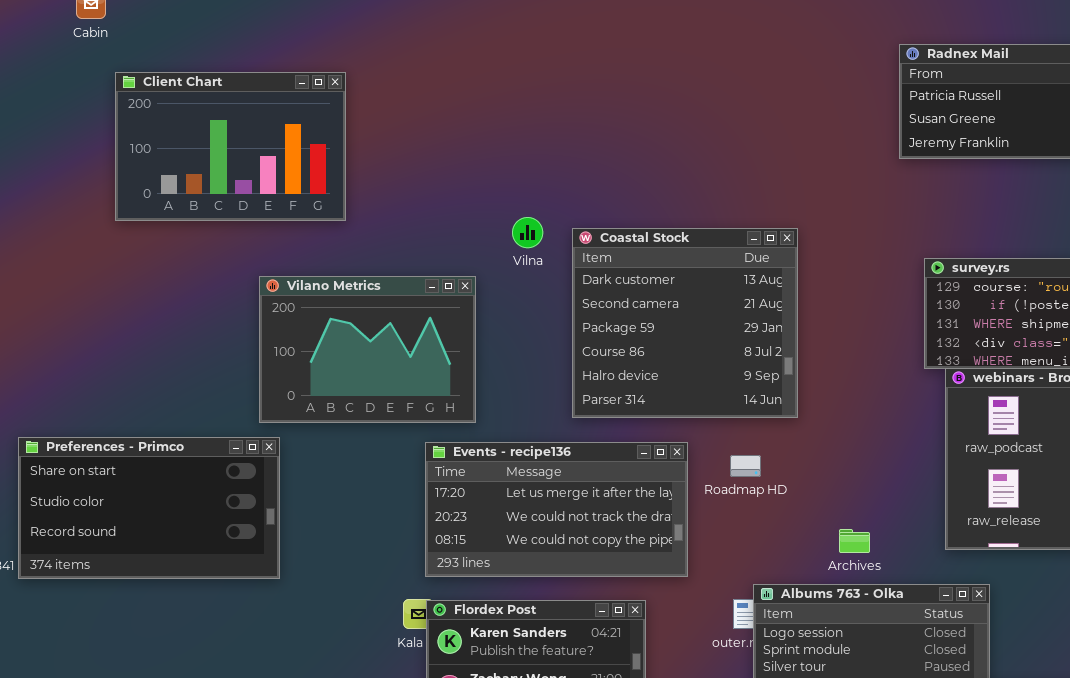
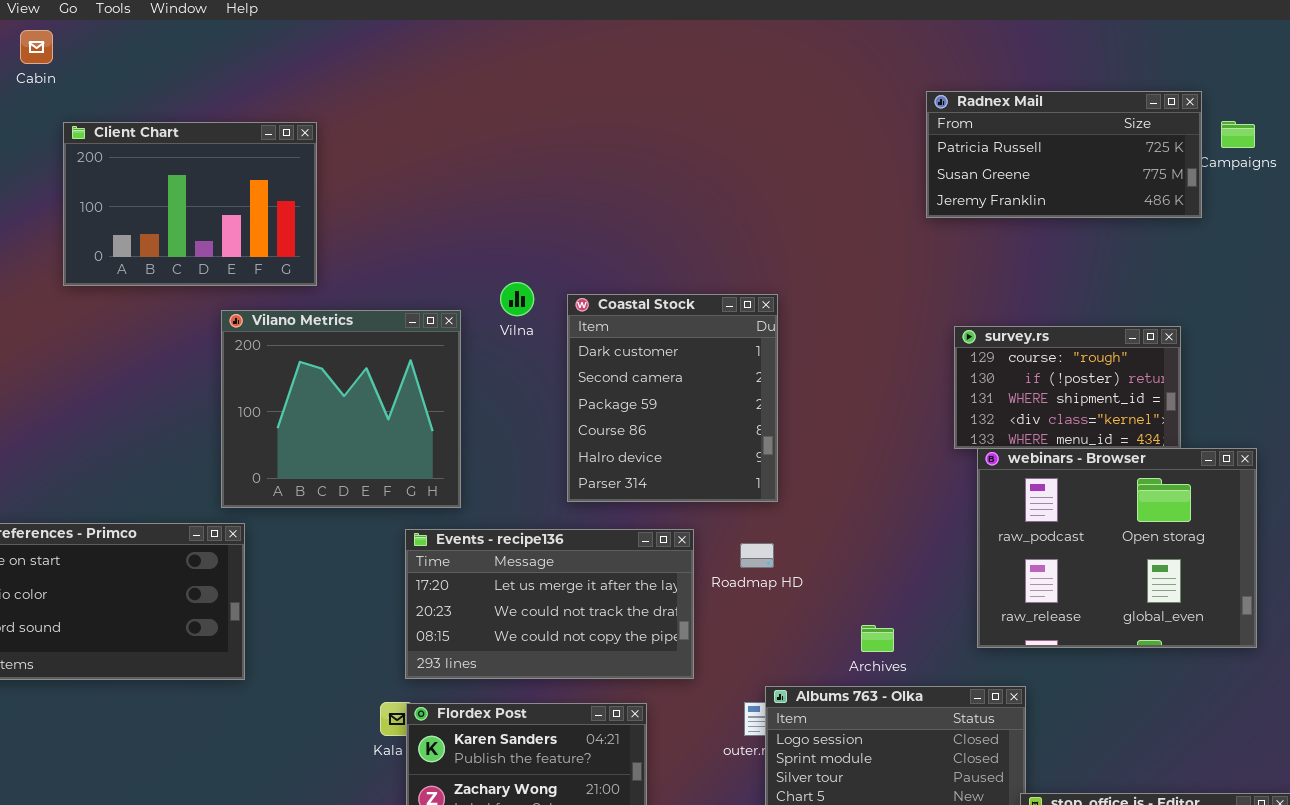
Coastal Stock: [572,228,798,418] -> [567,294,778,502], resized
Vilano Metrics: [259,276,476,423] -> [221,310,461,508], resized

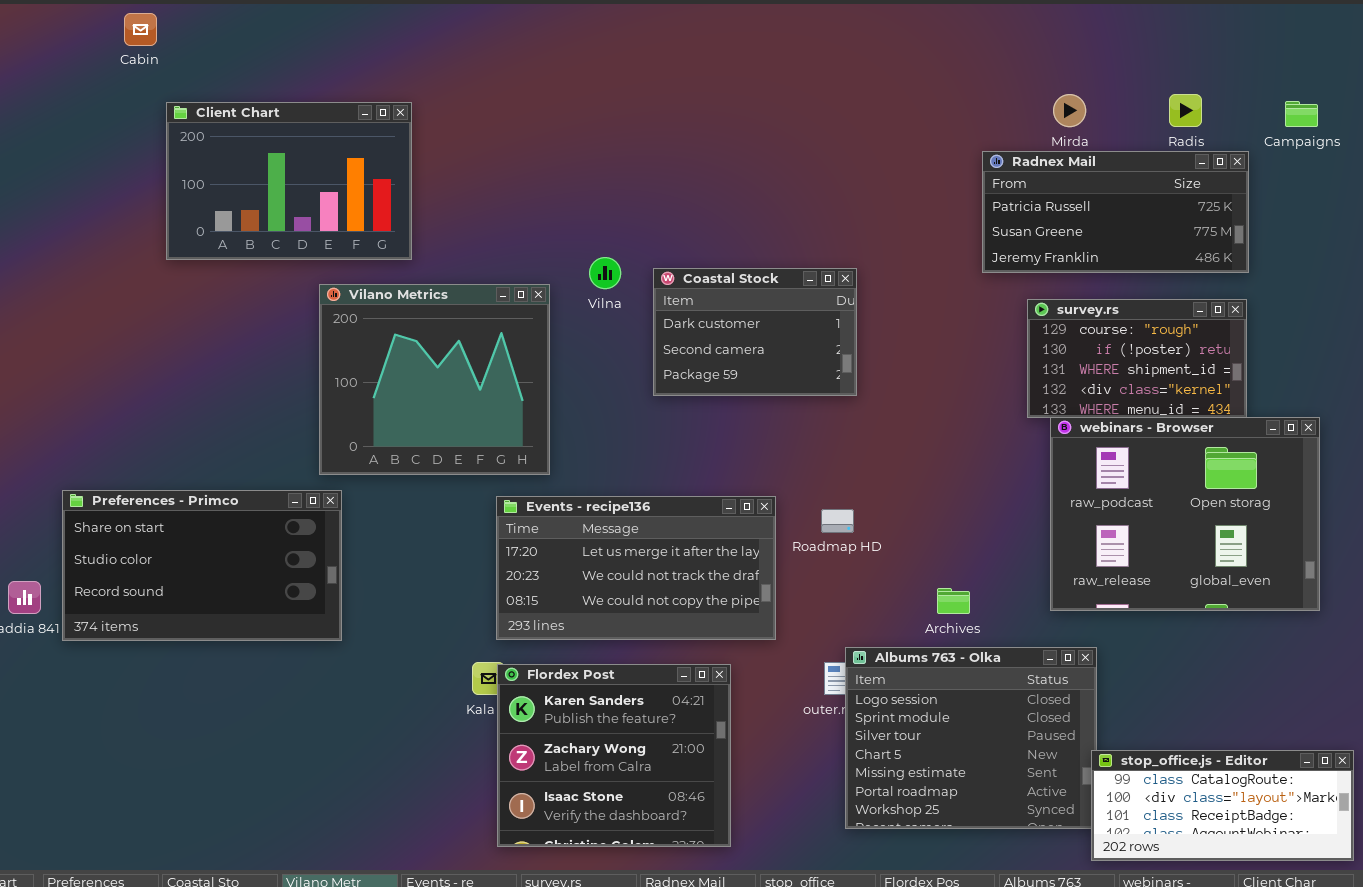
Radnex Mail: [926,91,1202,218] -> [982,151,1249,273], moved
Coastal Stock: [567,294,778,502] -> [653,268,857,396], resized

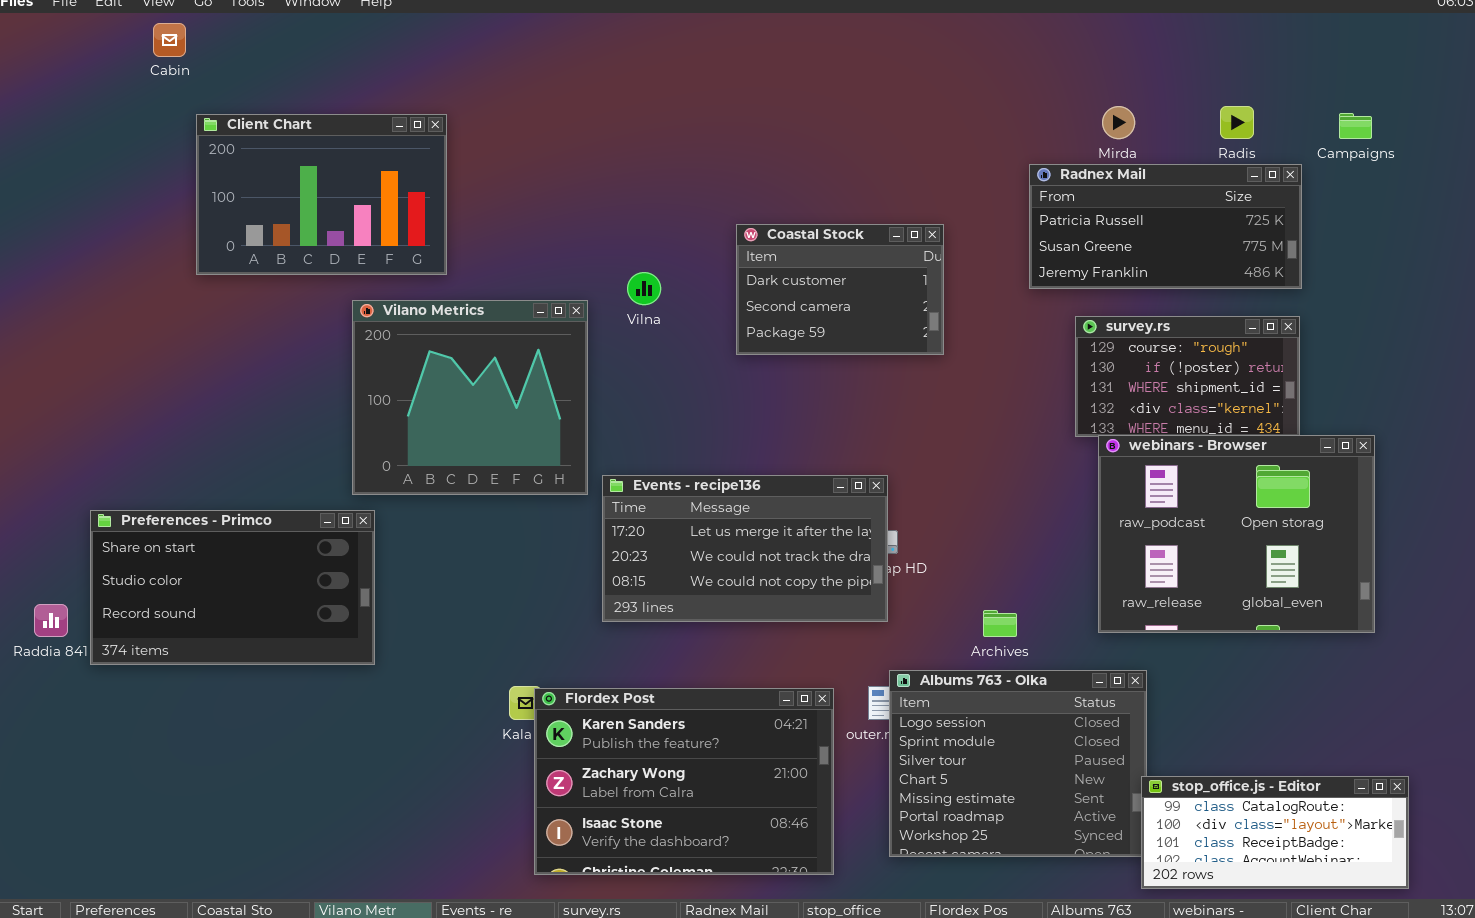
Coastal Stock: [653,268,857,396] -> [736,224,944,355], moved
Events - recipe136: [496,496,776,640] -> [602,475,888,622], moved
Flordex Post: [497,664,731,847] -> [534,688,834,875], resized

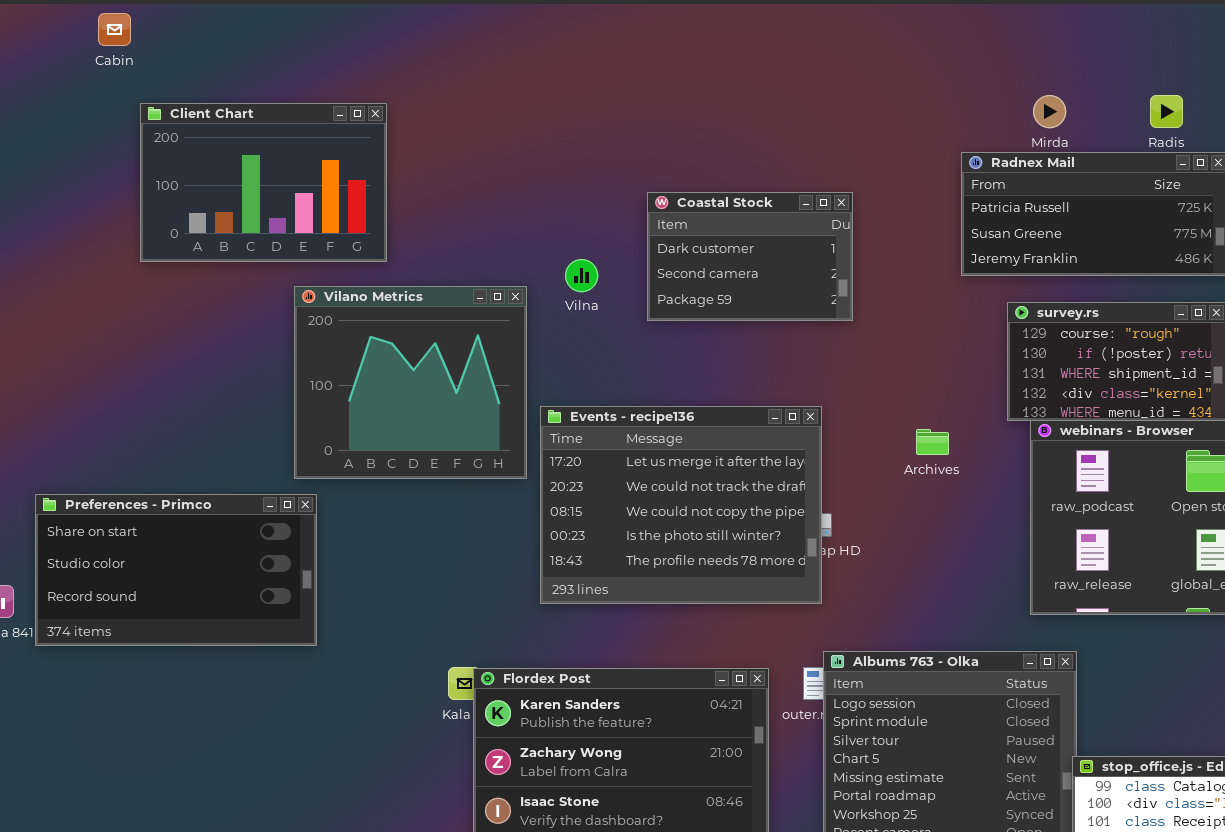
Coastal Stock: [736,224,944,355] -> [647,192,853,321], moved
Events - recipe136: [602,475,888,622] -> [540,406,822,604], resized
Archives: [983,610,1017,637] -> [916,429,949,455], moved

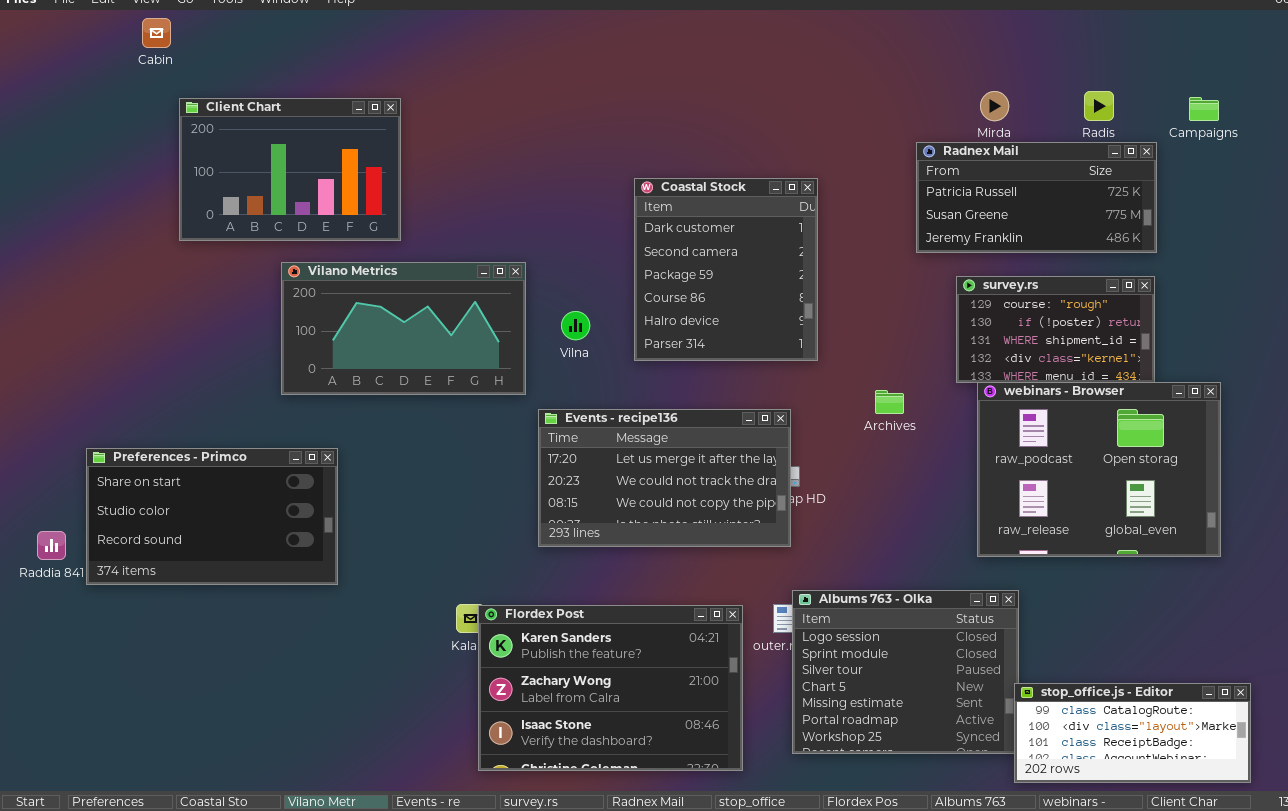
Coastal Stock: [647,192,853,321] -> [634,178,818,361], resized
Vilna: [565,259,598,292] -> [561,311,590,340], moved
Vilano Metrics: [294,286,527,479] -> [281,262,526,395], resized
Events - recipe136: [540,406,822,604] -> [538,409,791,547], resized

